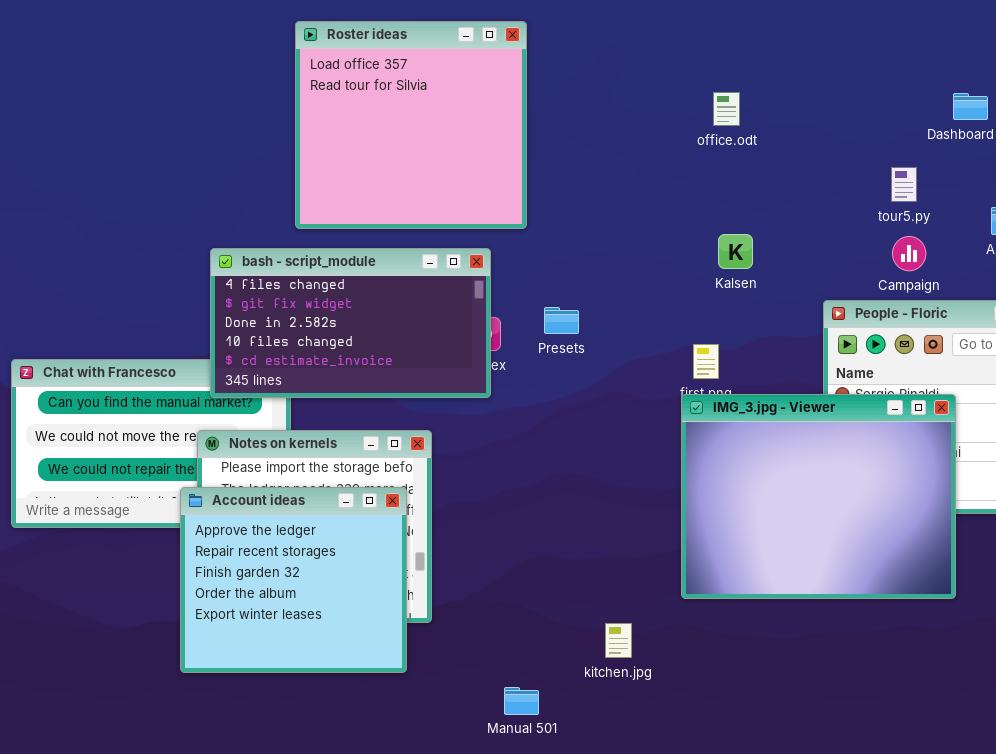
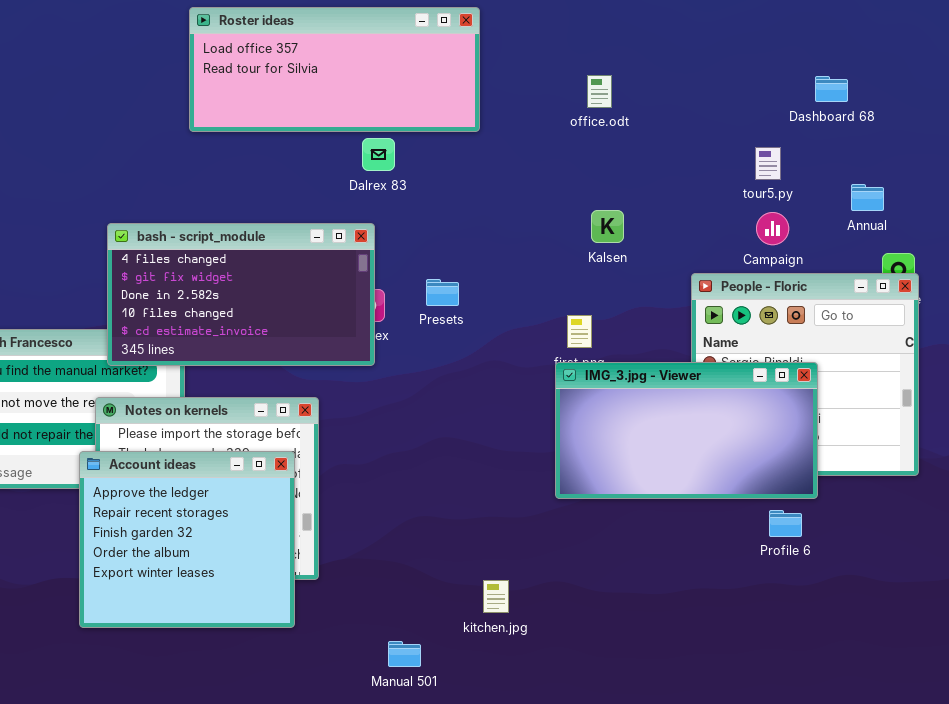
Roster ideas: [295,21,527,229] -> [189,7,480,132], resized
IMG_3.jpg - Viewer: [681,394,956,599] -> [555,362,818,499], resized

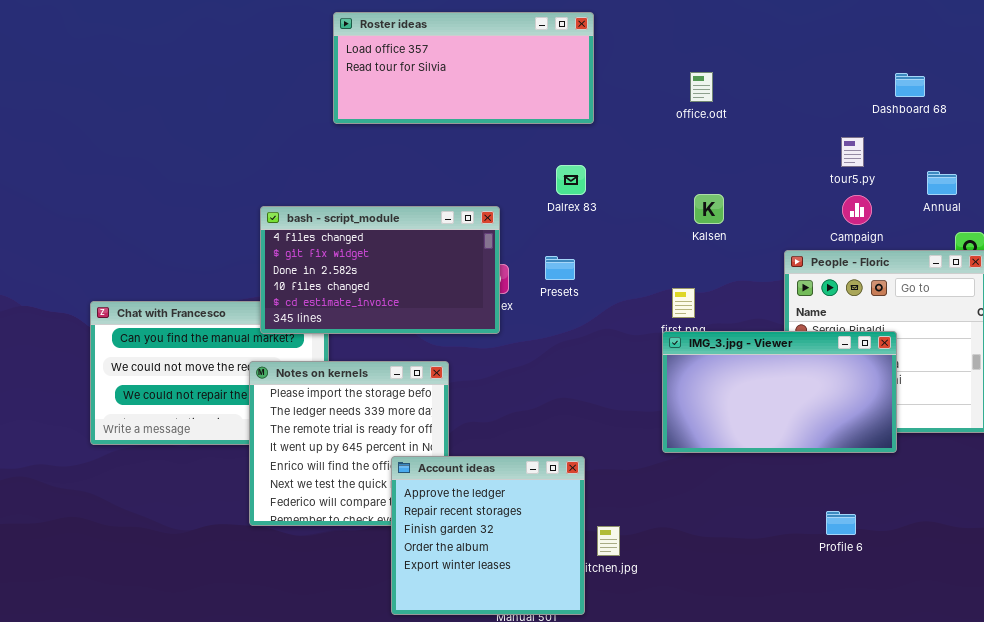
Dalrex 83: [362,138,395,171] -> [556,165,586,195], moved
Account ideas: [79,451,295,628] -> [391,456,585,615], moved
Profile 6: [769,510,802,537] -> [826,511,856,535], moved

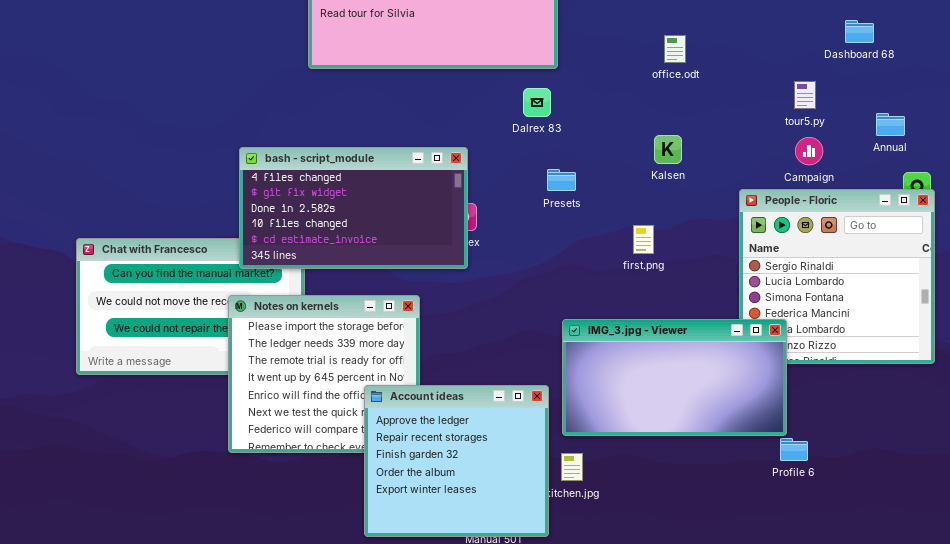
office.odt: [690,72,713,102] -> [664,35,686,63], moved
Dalrex 83: [556,165,586,195] -> [523,88,551,117], moved
Presets: [545,256,575,280] -> [547,169,576,191], moved
IMG_3.jpg - Viewer: [662,331,897,453] -> [562,319,787,436], moved

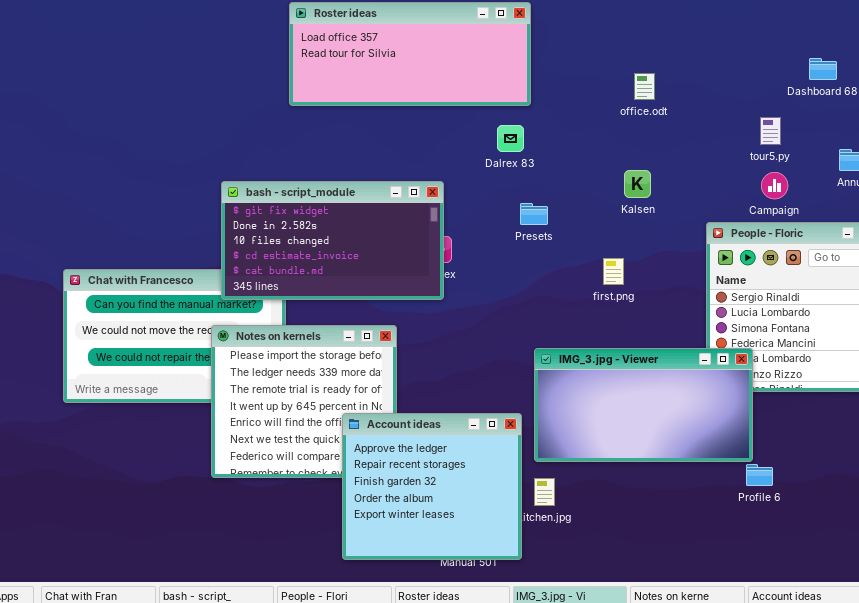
bash - script_module: [239,147,468,269] -> [221,181,444,300], scrolled down 1 row

